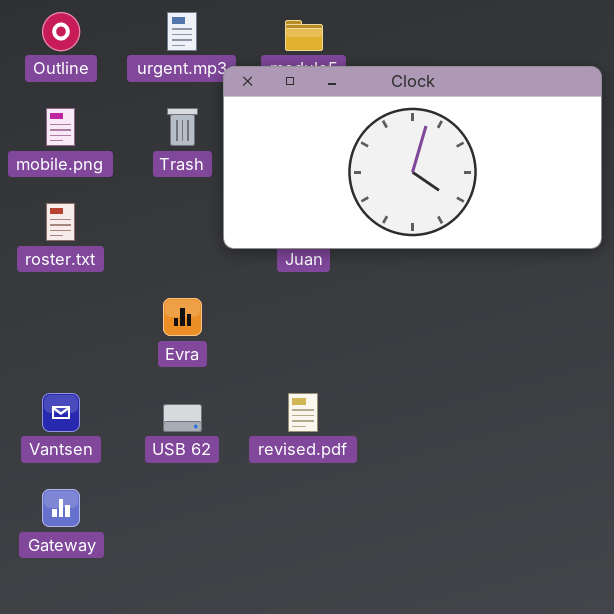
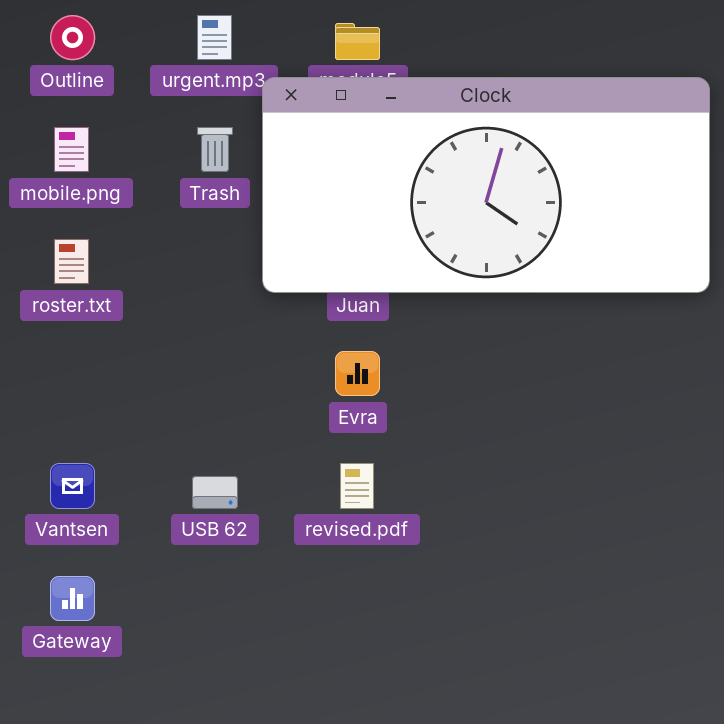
Evra: [163,298,202,336] -> [335,351,380,396], moved

